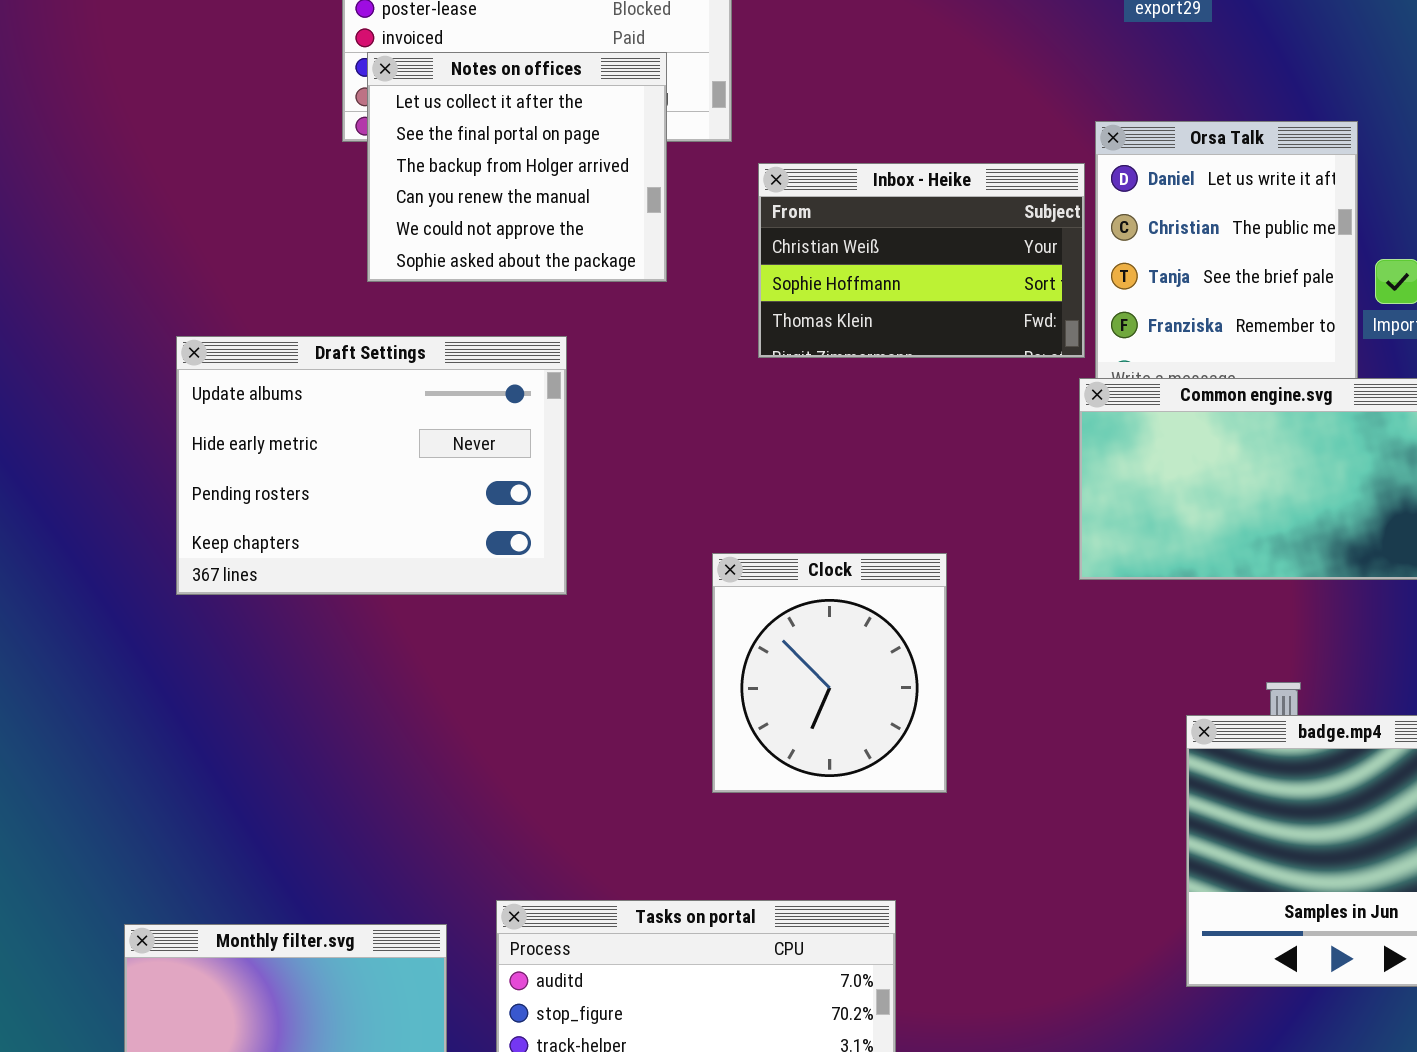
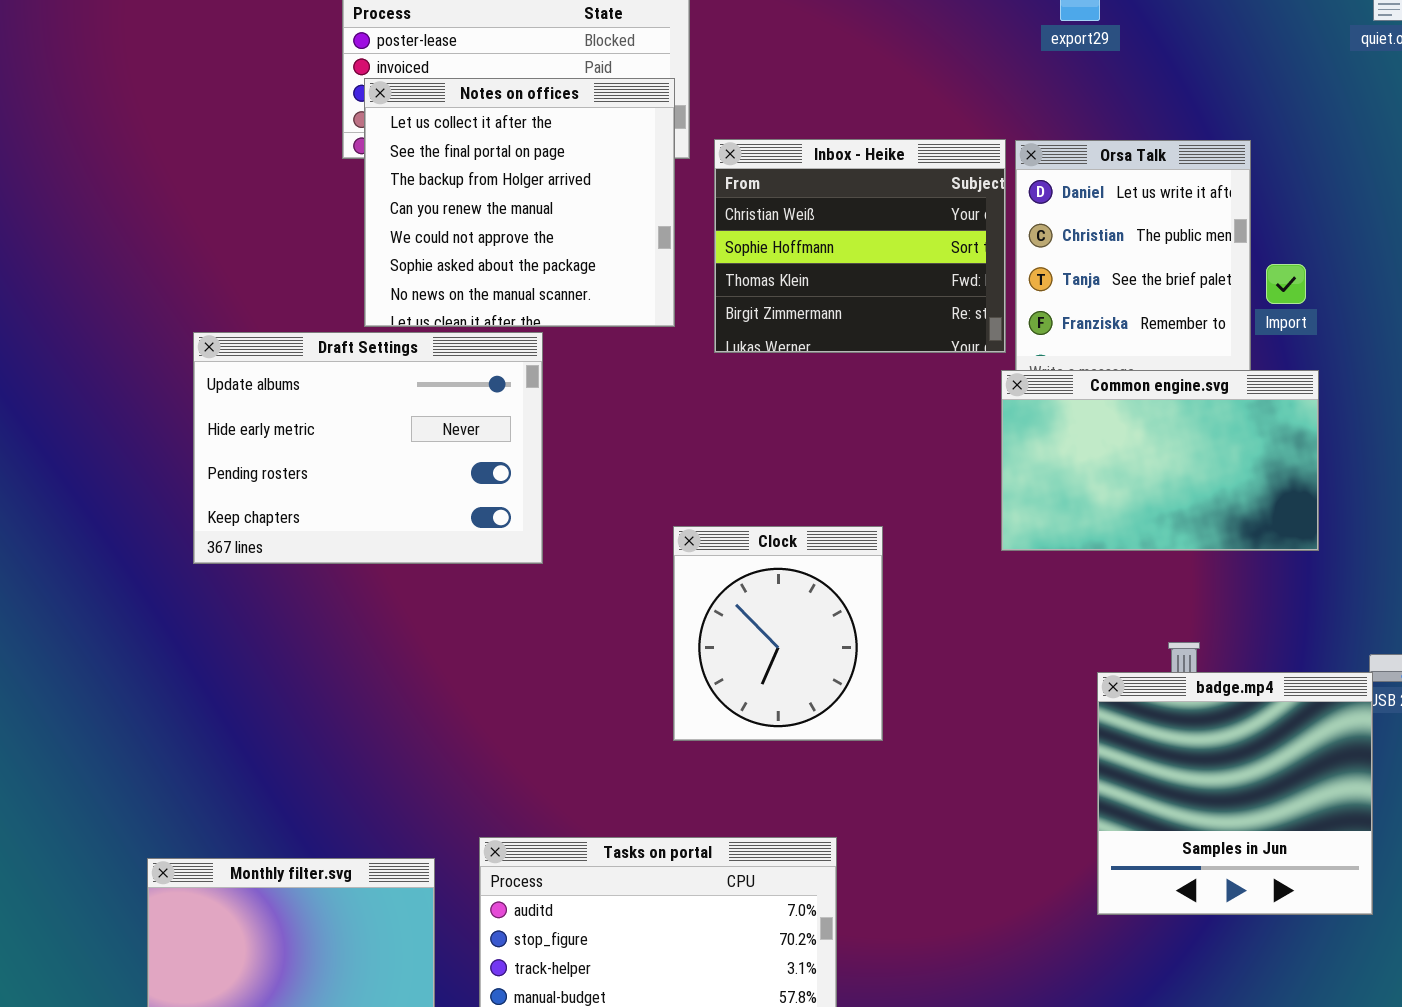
Notes on offices: [367,52,667,282] -> [364,78,675,327], resized
Inbox - Heike: [758,163,1085,358] -> [714,139,1006,353], resized

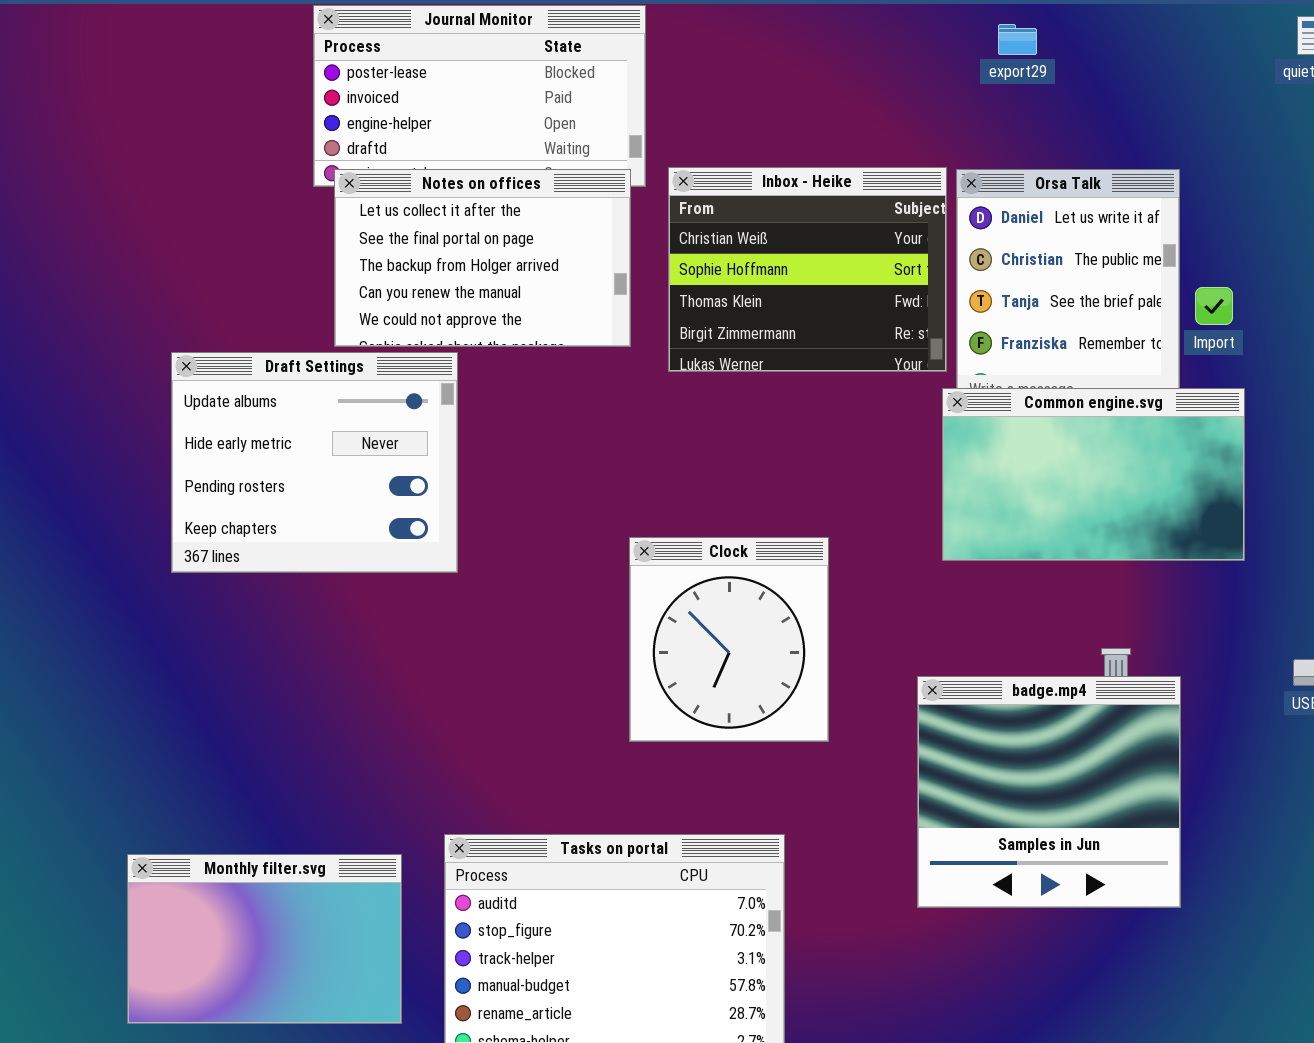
Notes on offices: [364,78,675,327] -> [334,169,631,347], resized
Draft Settings: [193,332,543,564] -> [171,352,458,573], resized
badge.mp4: [1097,672,1373,915] -> [917,676,1181,908], moved

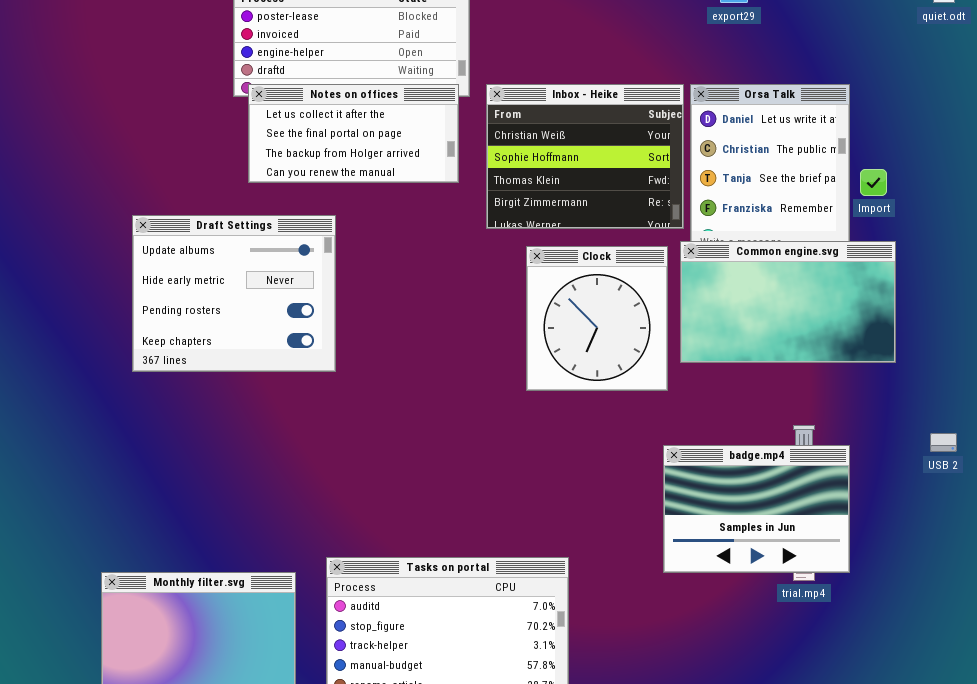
Notes on offices: [334,169,631,347] -> [248,84,459,183], resized
Clock: [629,537,829,742] -> [526,246,668,391], moved
badge.mp4: [917,676,1181,908] -> [663,445,850,573], resized

